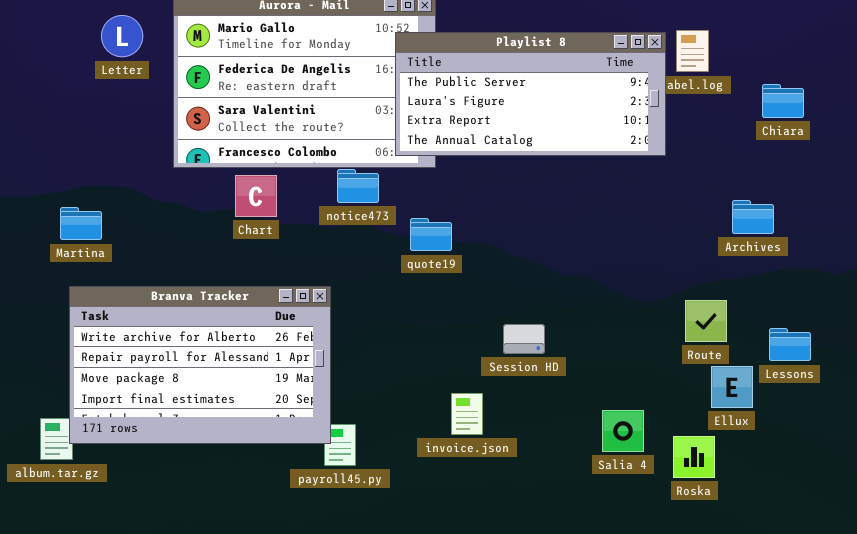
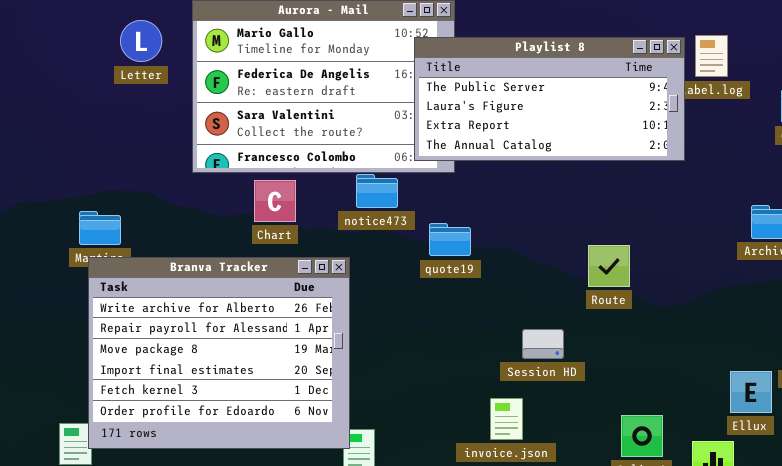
Branva Tracker: [69,286,331,444] -> [88,257,350,449], resized
Route: [685,300,727,342] -> [588,245,630,287], moved
invoice.json: [451,393,483,435] -> [490,398,523,440], moved

